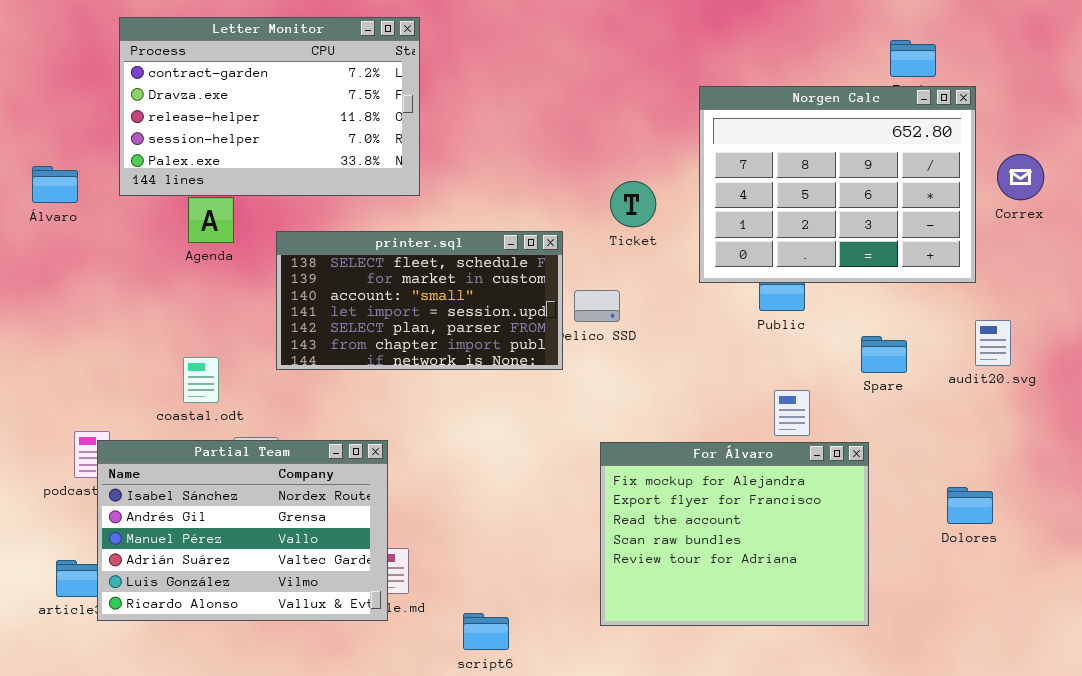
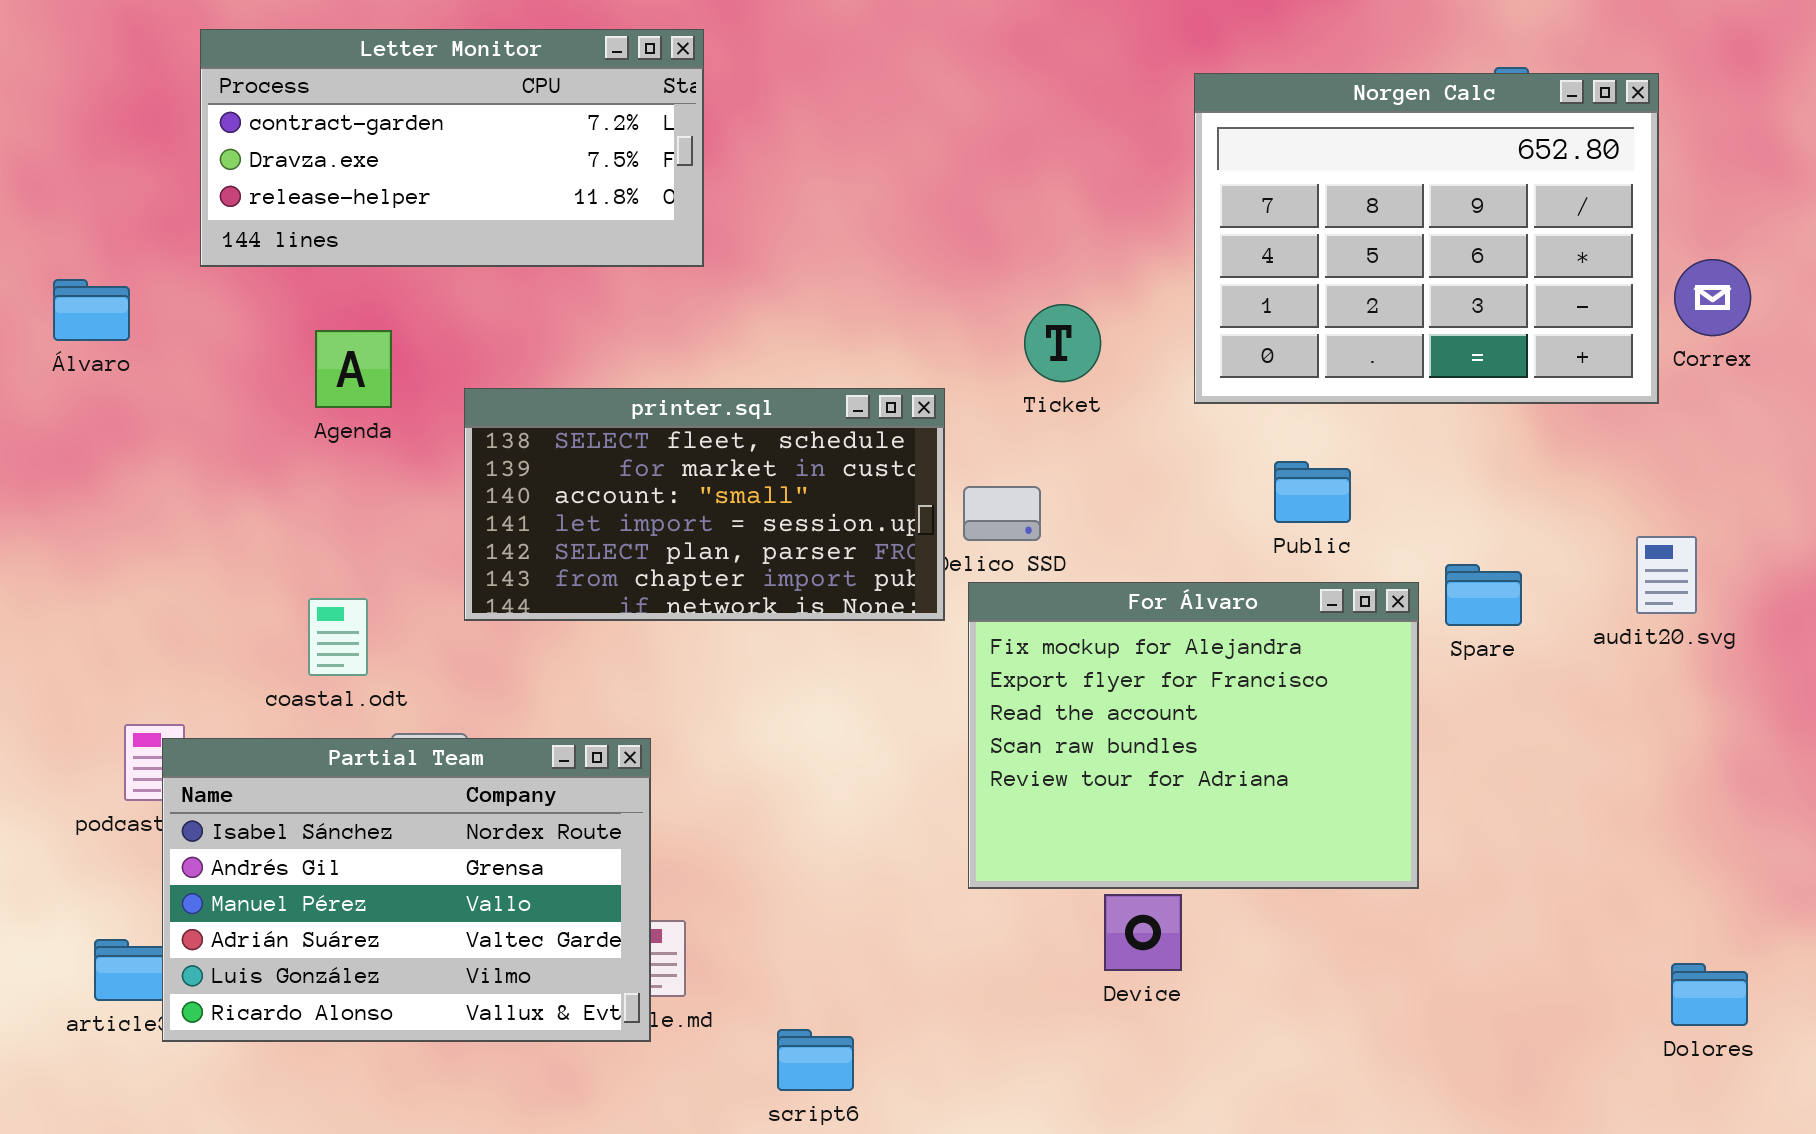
Letter Monitor: [119,17,420,196] -> [200,29,704,267], resized
Norgen Calc: [699,86,976,283] -> [1194,73,1659,404], moved
For Álvaro: [600,442,869,626] -> [968,582,1419,889], moved
Dolores: [947,487,993,524] -> [1671,963,1748,1026], moved

